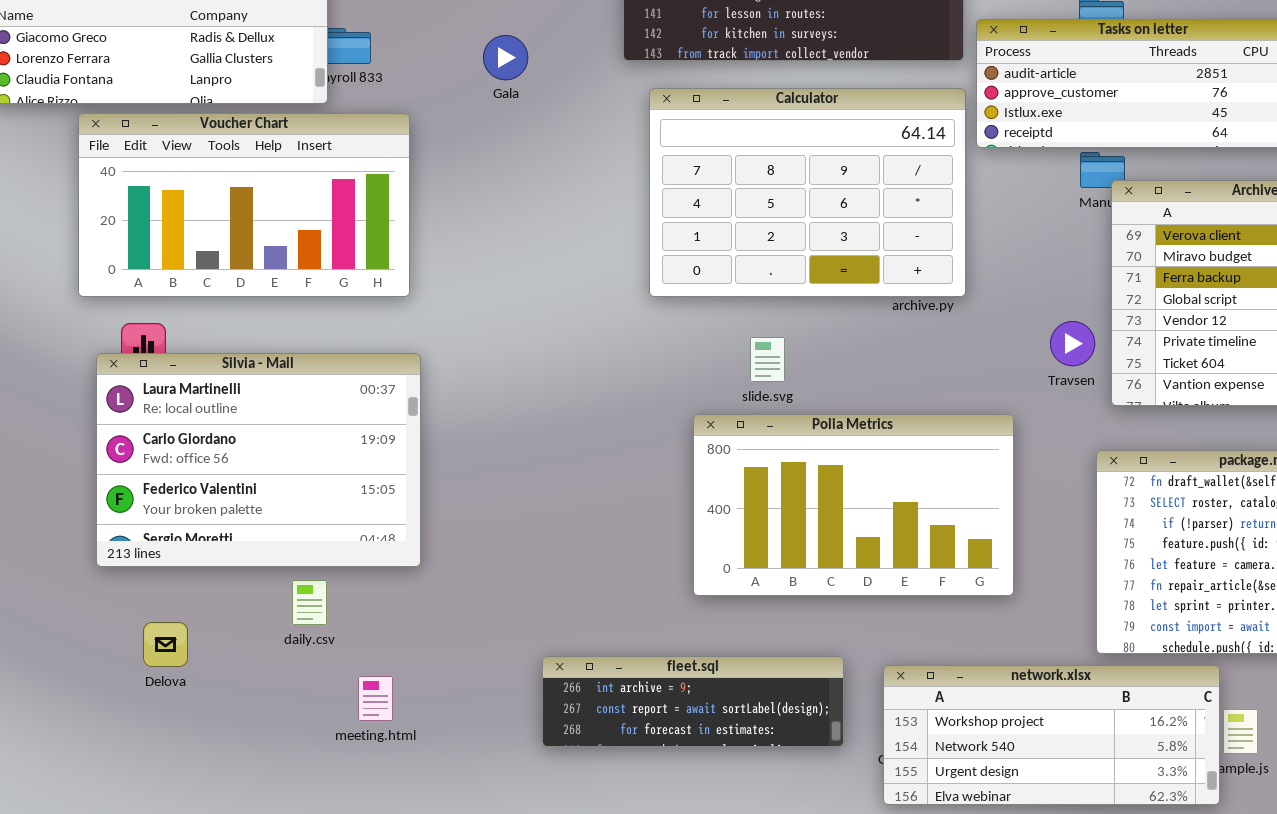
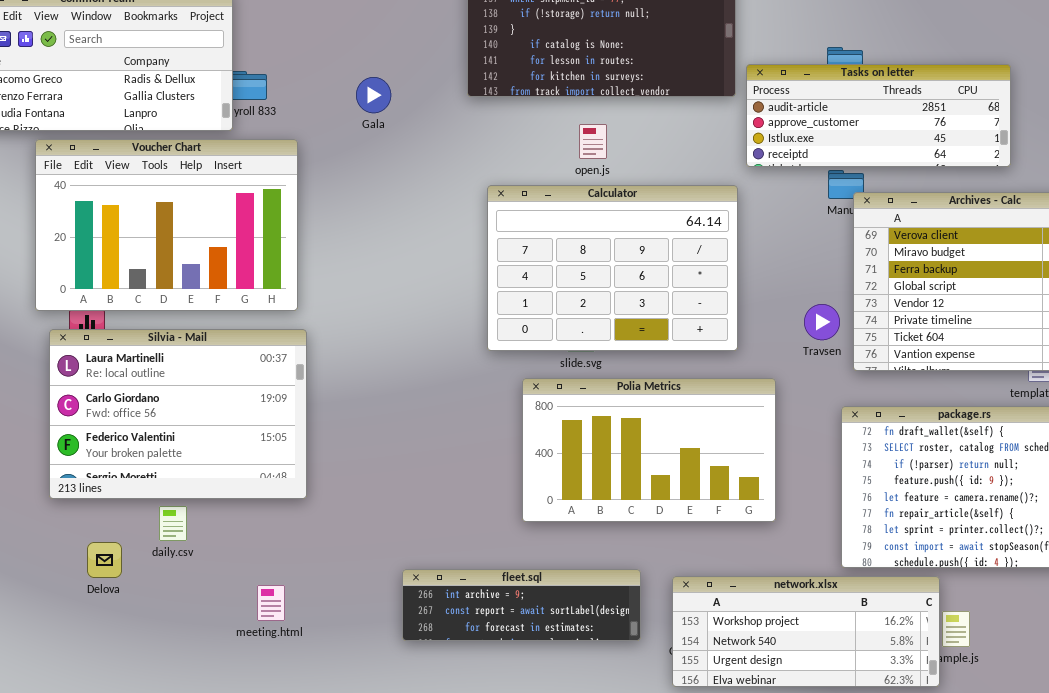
Calculator: [649,88,966,297] -> [487,185,738,351], moved
Voucher Chart: [78,113,410,297] -> [35,139,298,311], resized
daily.csv: [292,580,327,625] -> [159,506,187,541], moved

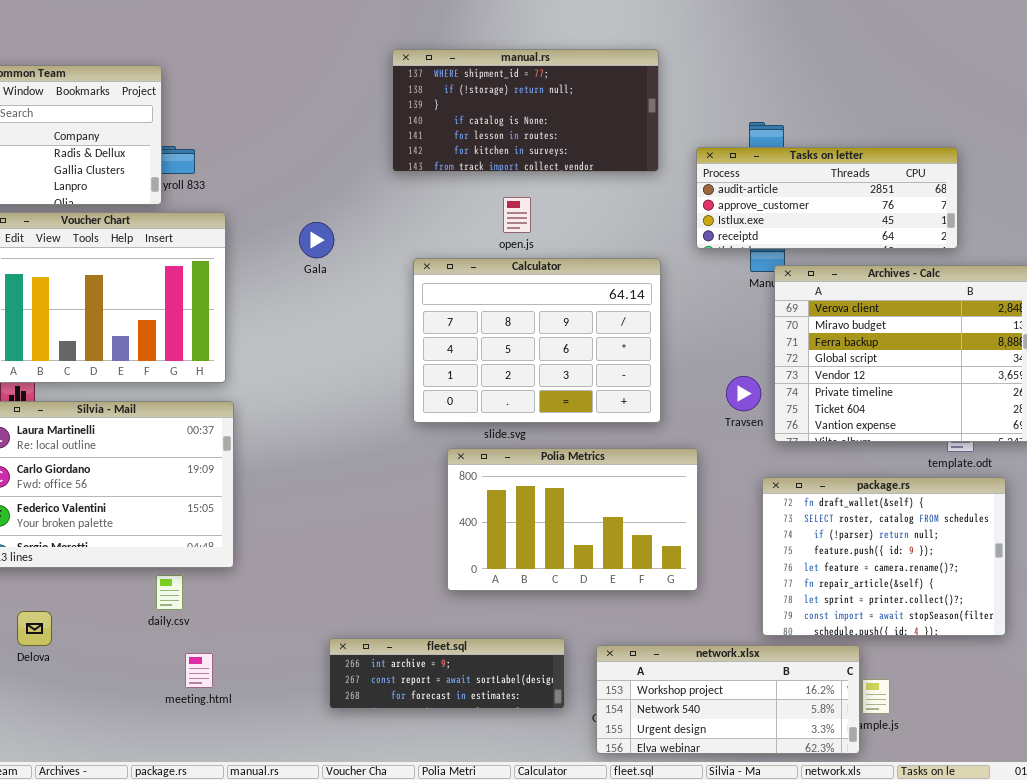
Tasks on letter: [746,64,1011,167] -> [696,147,958,249], moved
Gala: [356,77,391,113] -> [299,222,334,258], moved
daily.csv: [159,506,187,541] -> [156,575,183,610], moved

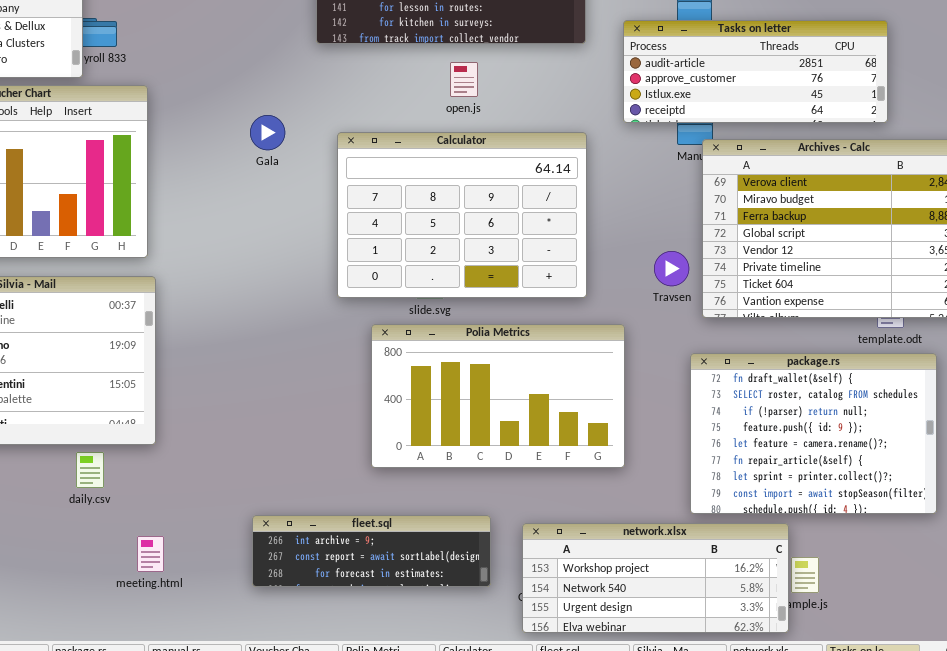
open.js: [503,197,531,233] -> [450,62,478,97], moved
Gala: [299,222,334,258] -> [250,115,285,150], moved
meeting.html: [185,653,213,688] -> [137,536,164,572], moved

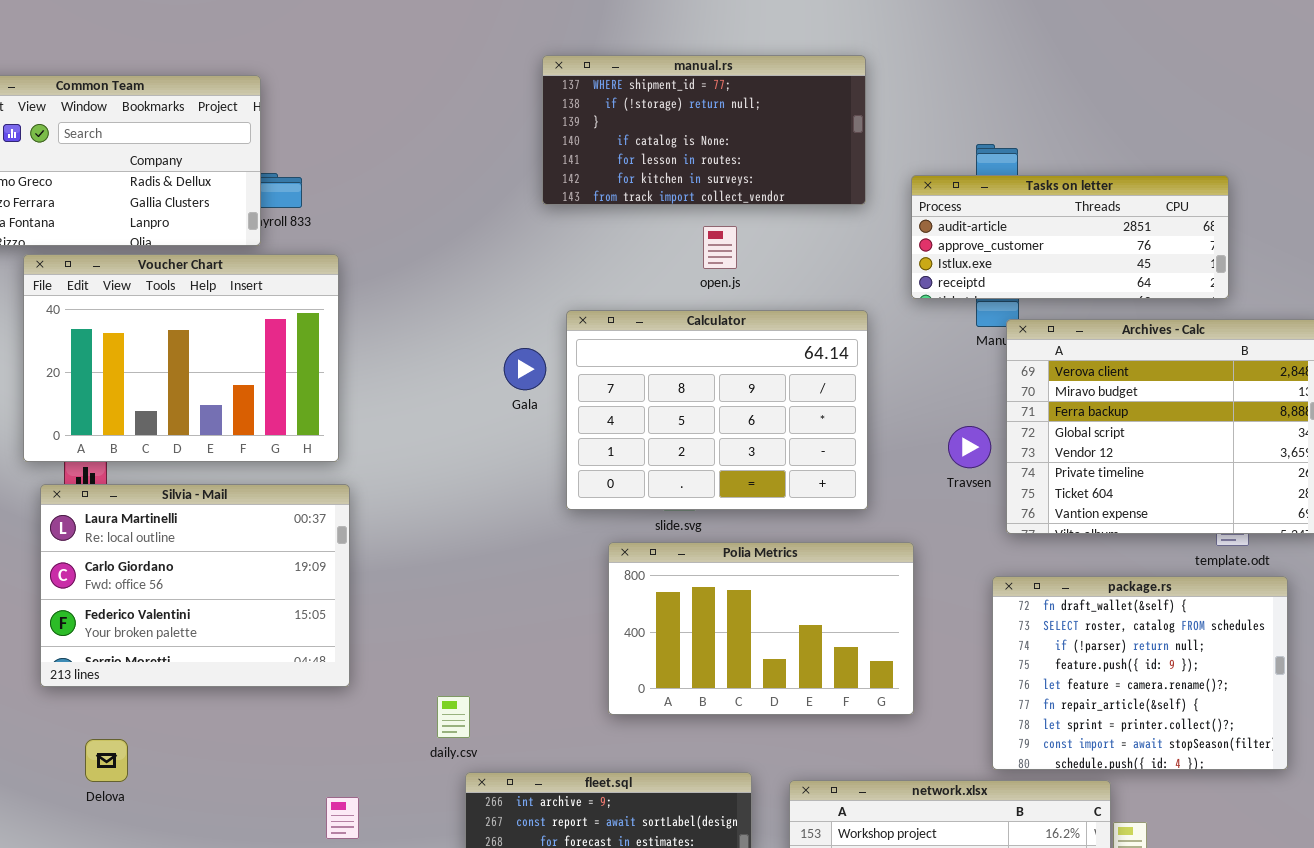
Gala: [250,115,285,150] -> [504,348,546,390], moved
Travsen: [654,251,689,286] -> [948,426,991,468], moved
daily.csv: [76,452,104,488] -> [437,696,470,738], moved

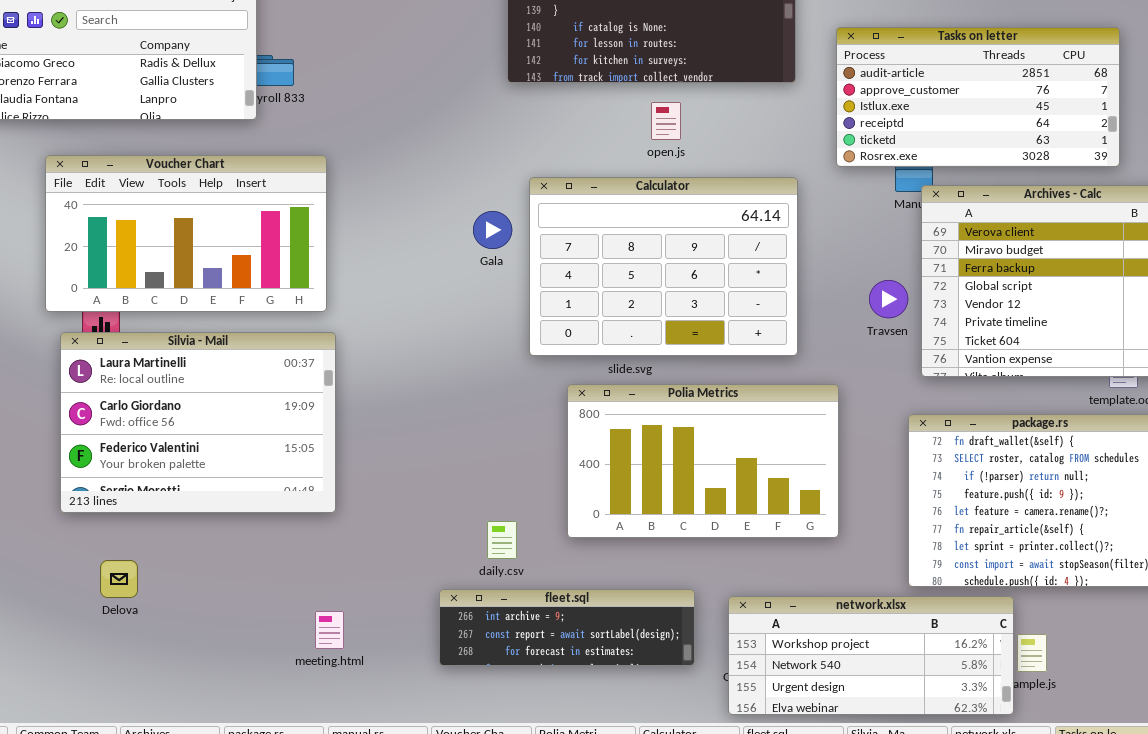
Tasks on letter: [911,175,1229,299] -> [836,27,1120,167], resized
Voucher Chart: [23,254,339,462] -> [45,155,327,312], resized
daily.csv: [437,696,470,738] -> [487,521,517,559], moved

